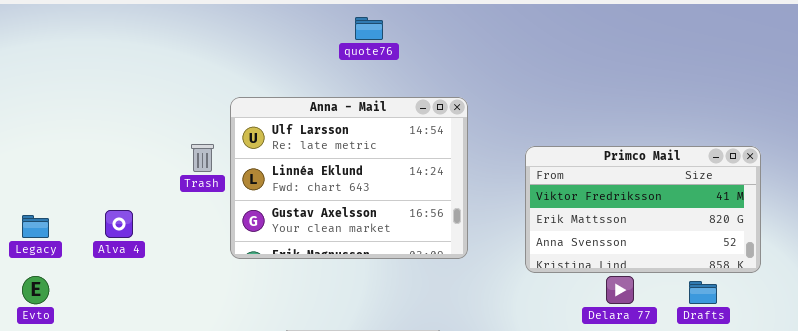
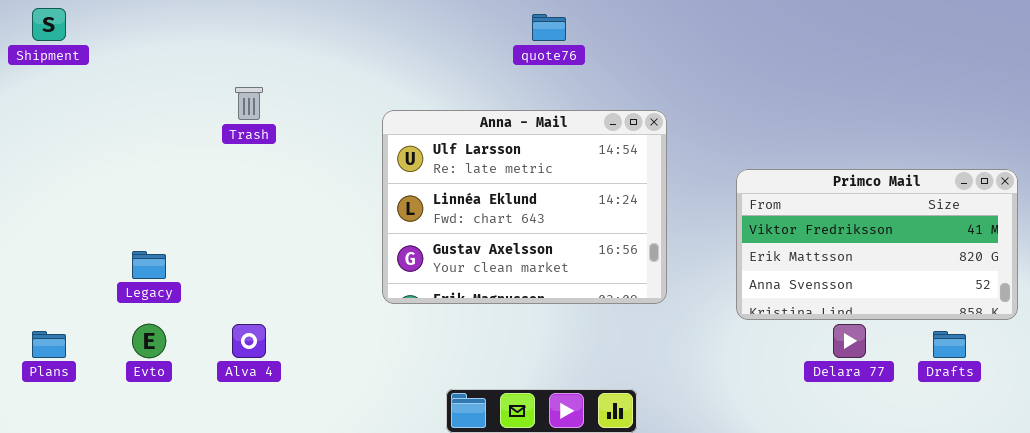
Trash: [191,144,214,172] -> [235,87,263,120], moved
Alva 4: [105,210,133,238] -> [232,324,266,358], moved

